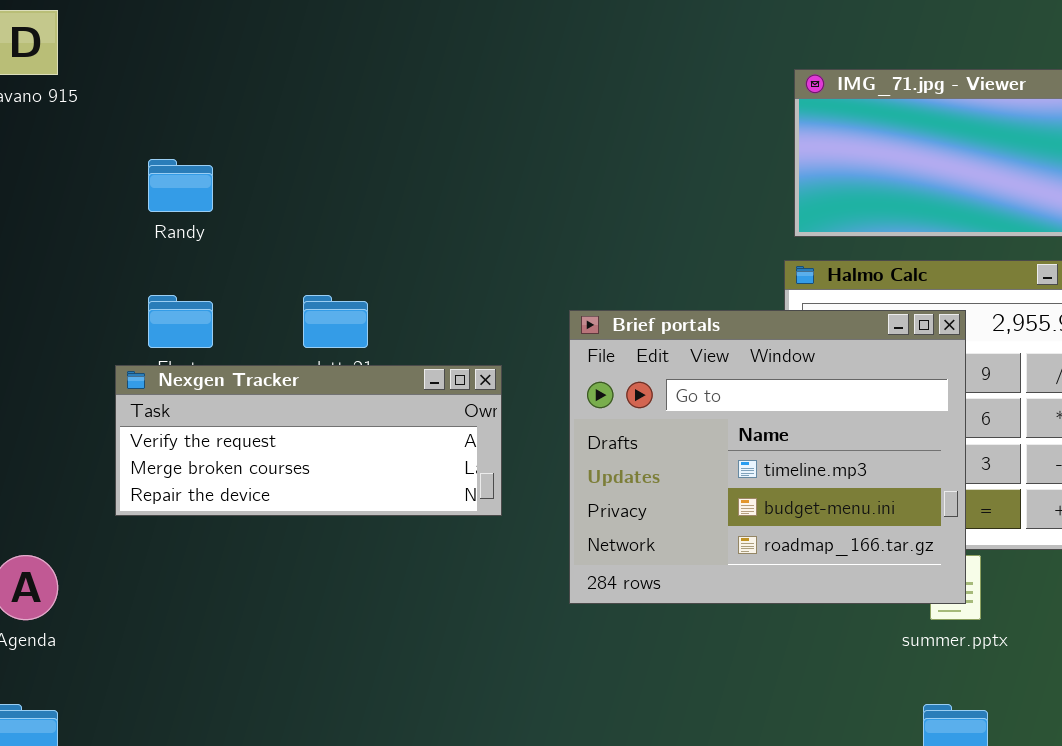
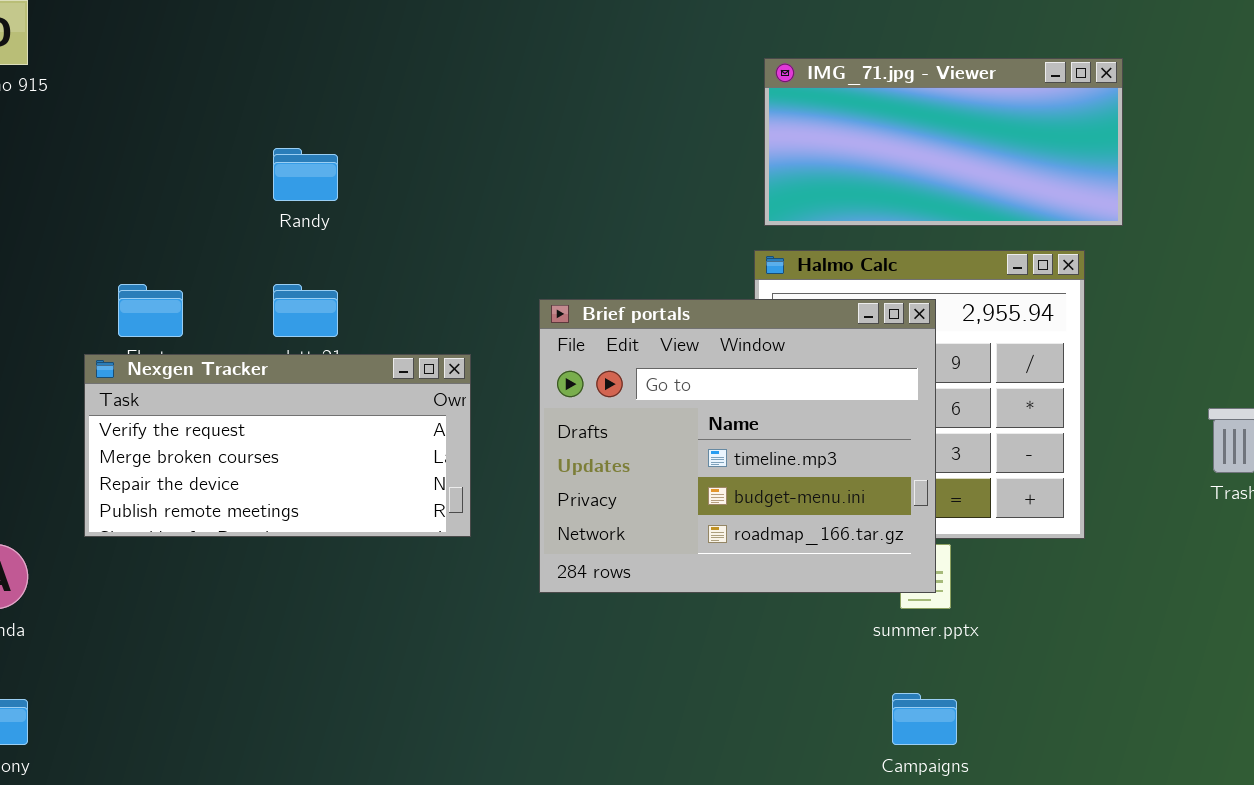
Randy: [148,159,213,212] -> [273,148,338,201], moved
Nexgen Tracker: [115,365,502,516] -> [84,354,471,537], resized

